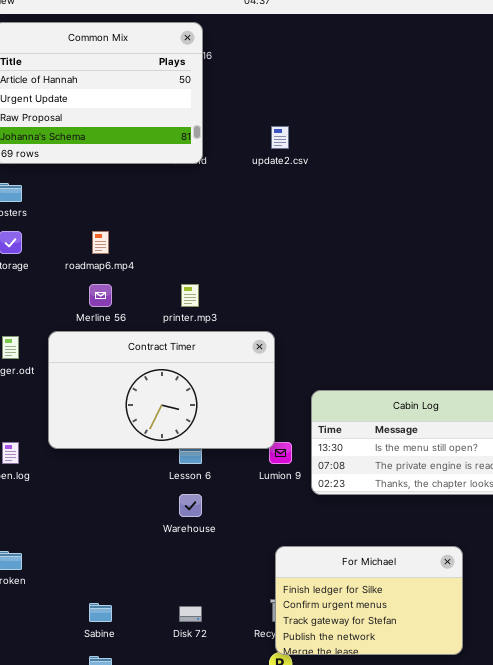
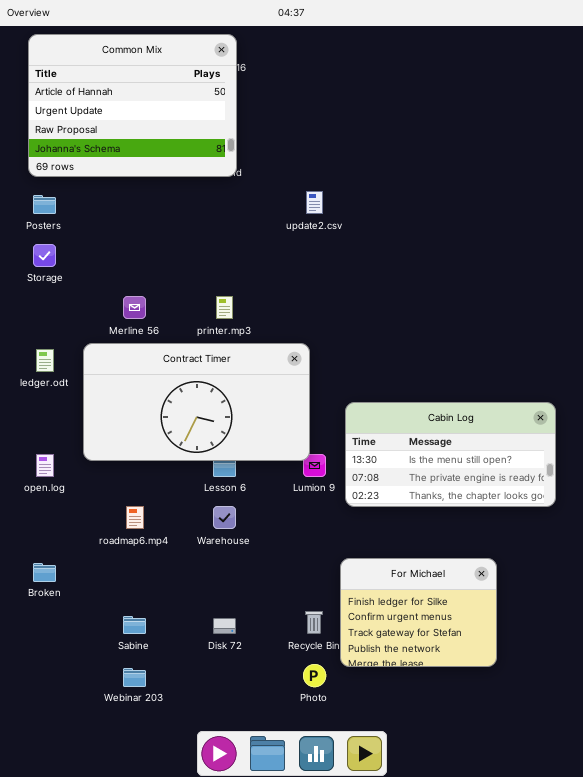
update2.csv: [271,126,289,149] -> [306,191,323,214], moved
roadmap6.mp4: [92,231,109,254] -> [126,506,144,529], moved
For Michael: [275,546,463,655] -> [340,558,497,667], resized

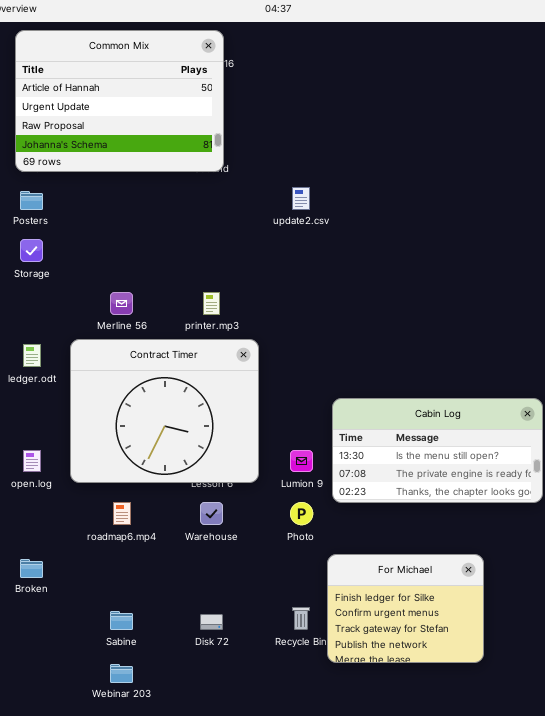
Contract Timer: [83,343,310,461] -> [70,339,259,483], resized
Photo: [303,664,326,687] -> [290,502,313,525], moved

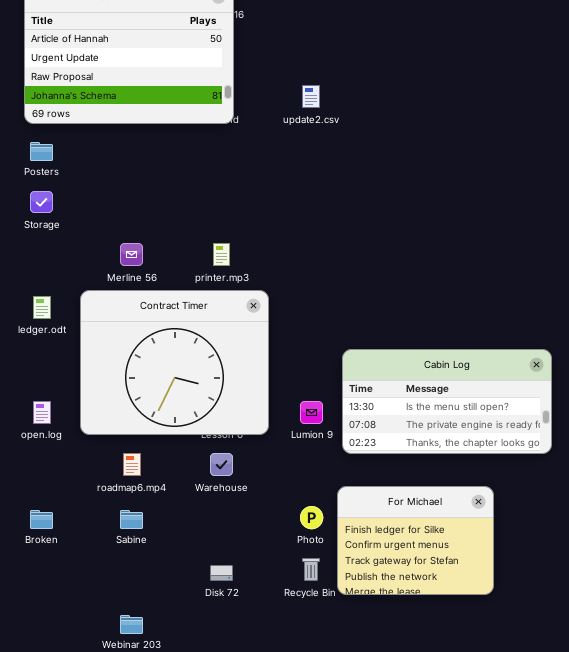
update2.csv: [292,187,310,210] -> [302,85,320,108], moved
Photo: [290,502,313,525] -> [300,506,323,529], moved
For Michael: [327,554,484,663] -> [337,486,494,595], moved
Sabine: [110,611,133,630] -> [120,510,143,529], moved

